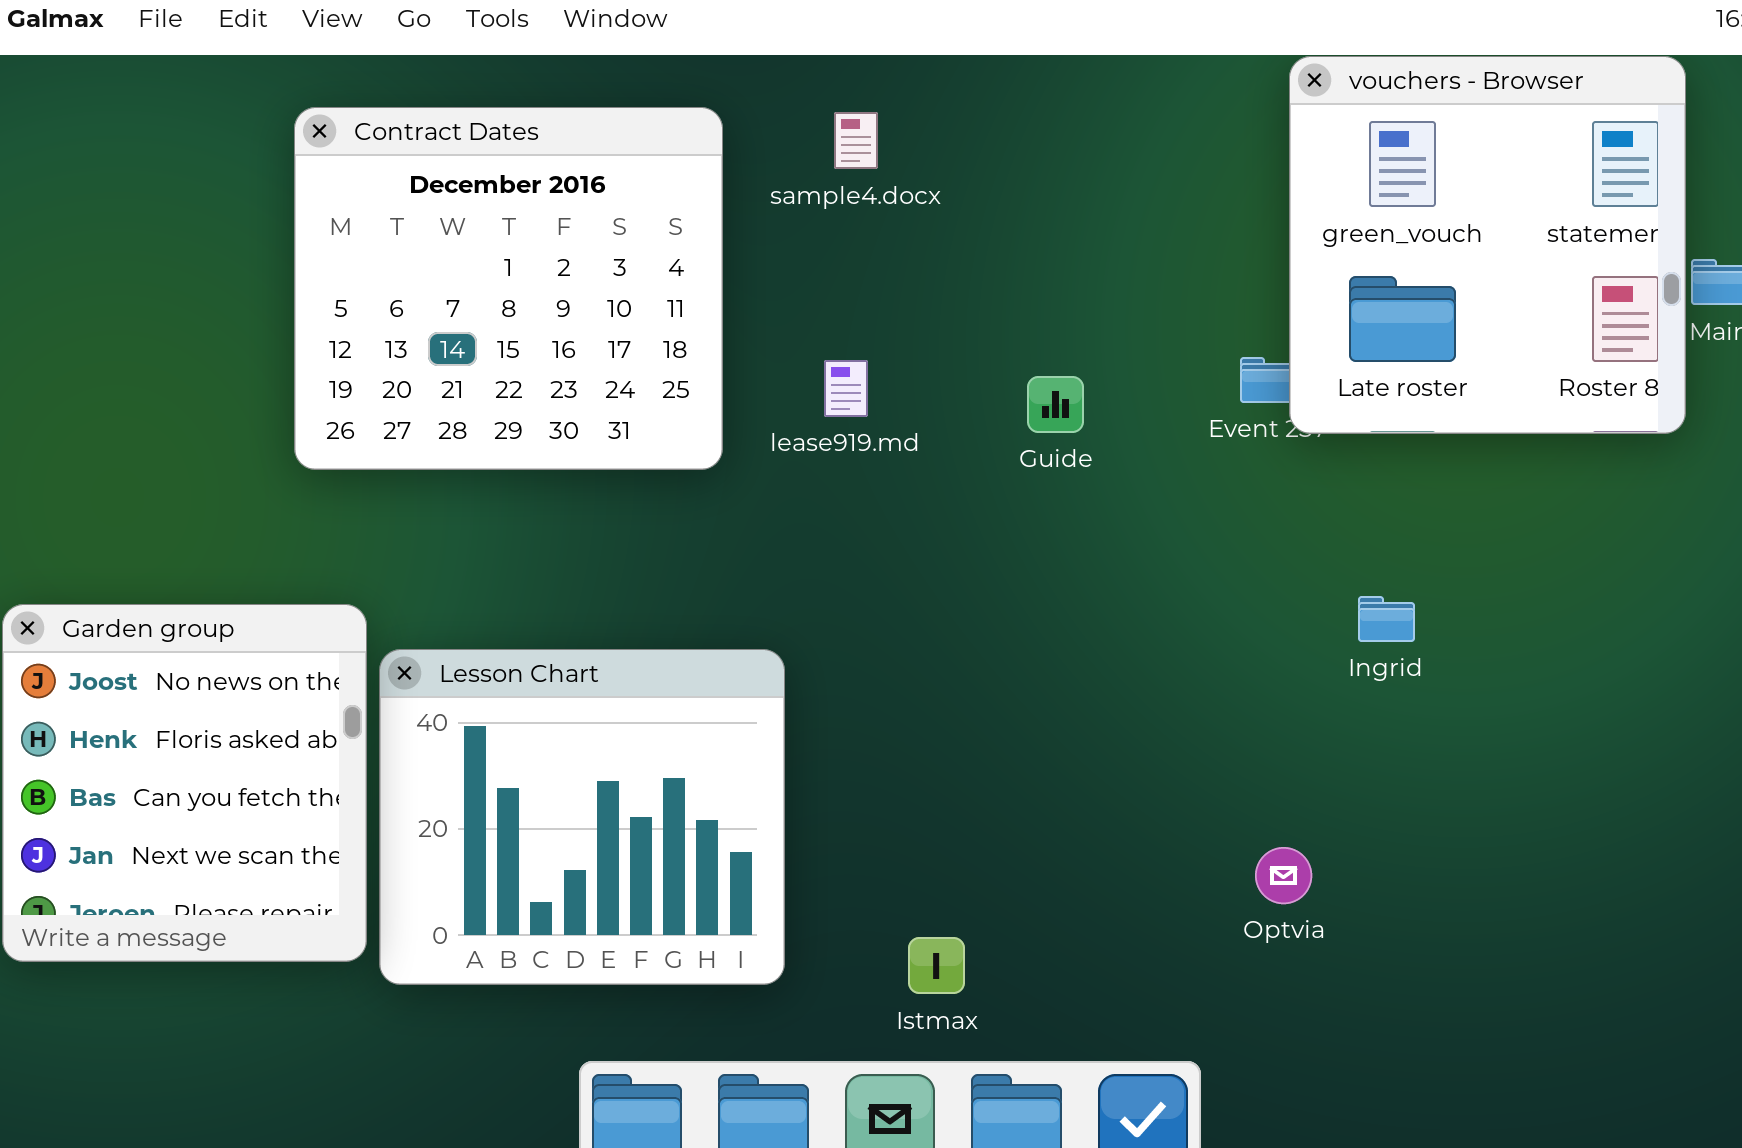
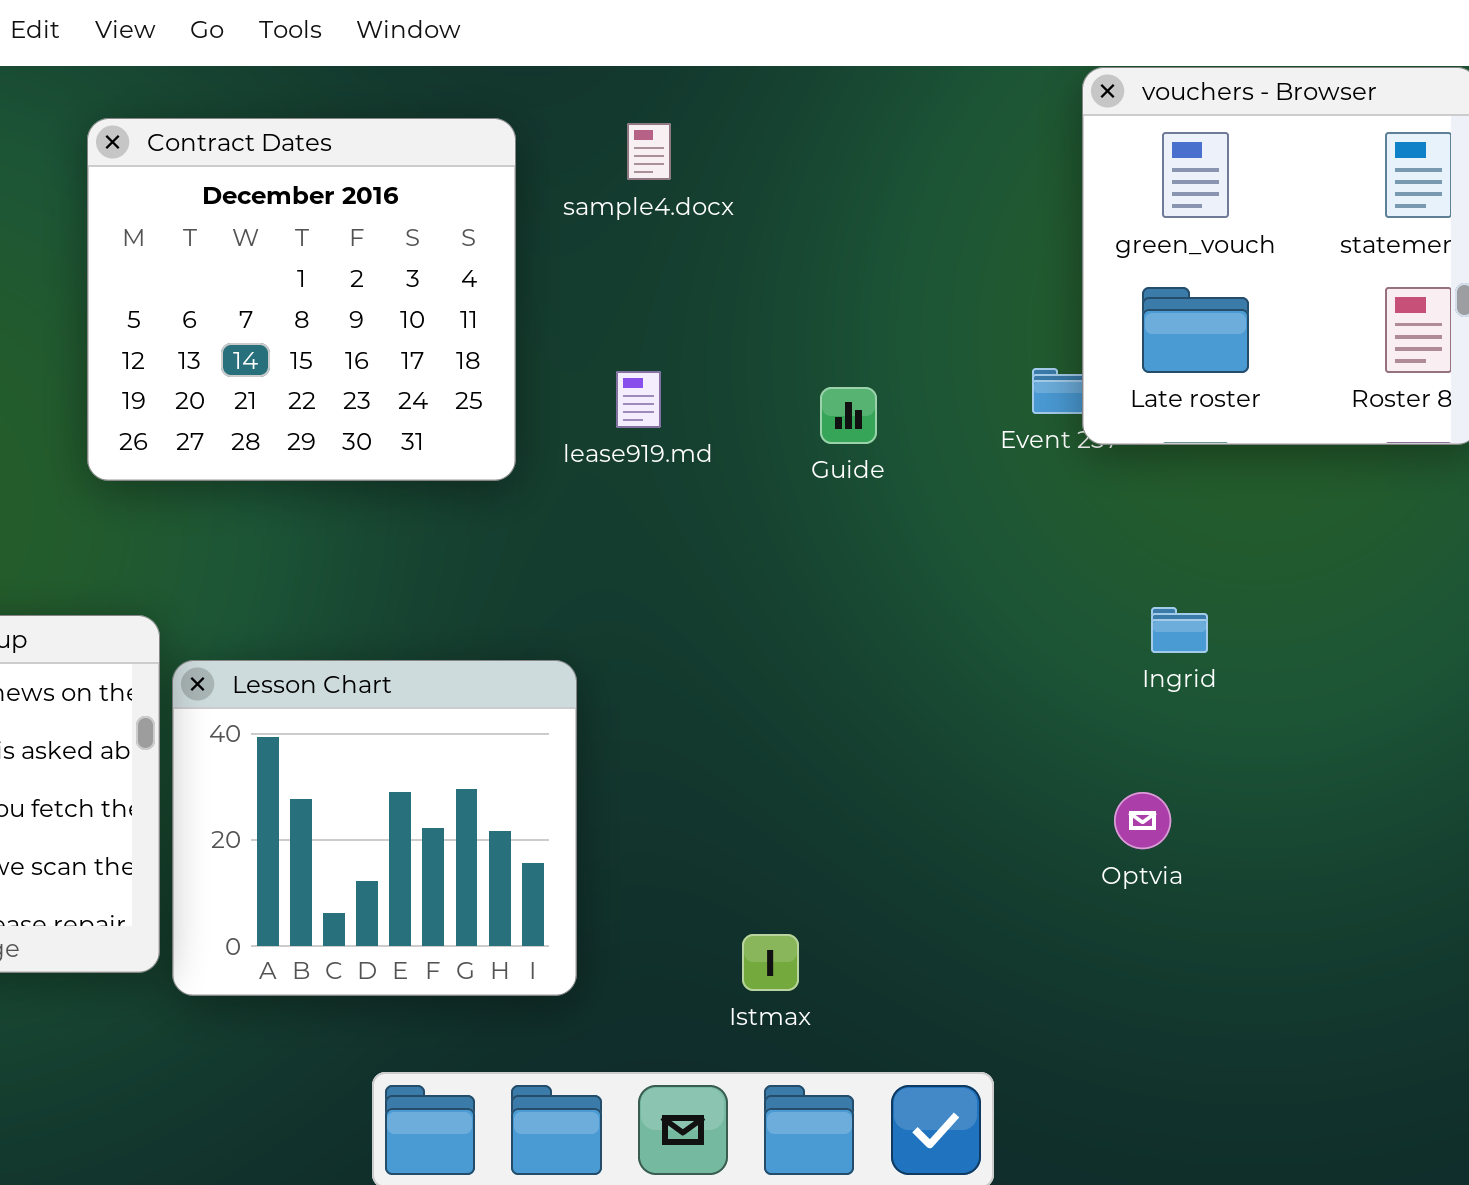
Optvia: [1255,847,1312,904] -> [1114,792,1171,849], moved
Istmax: [908,937,965,994] -> [742,934,799,991], moved

